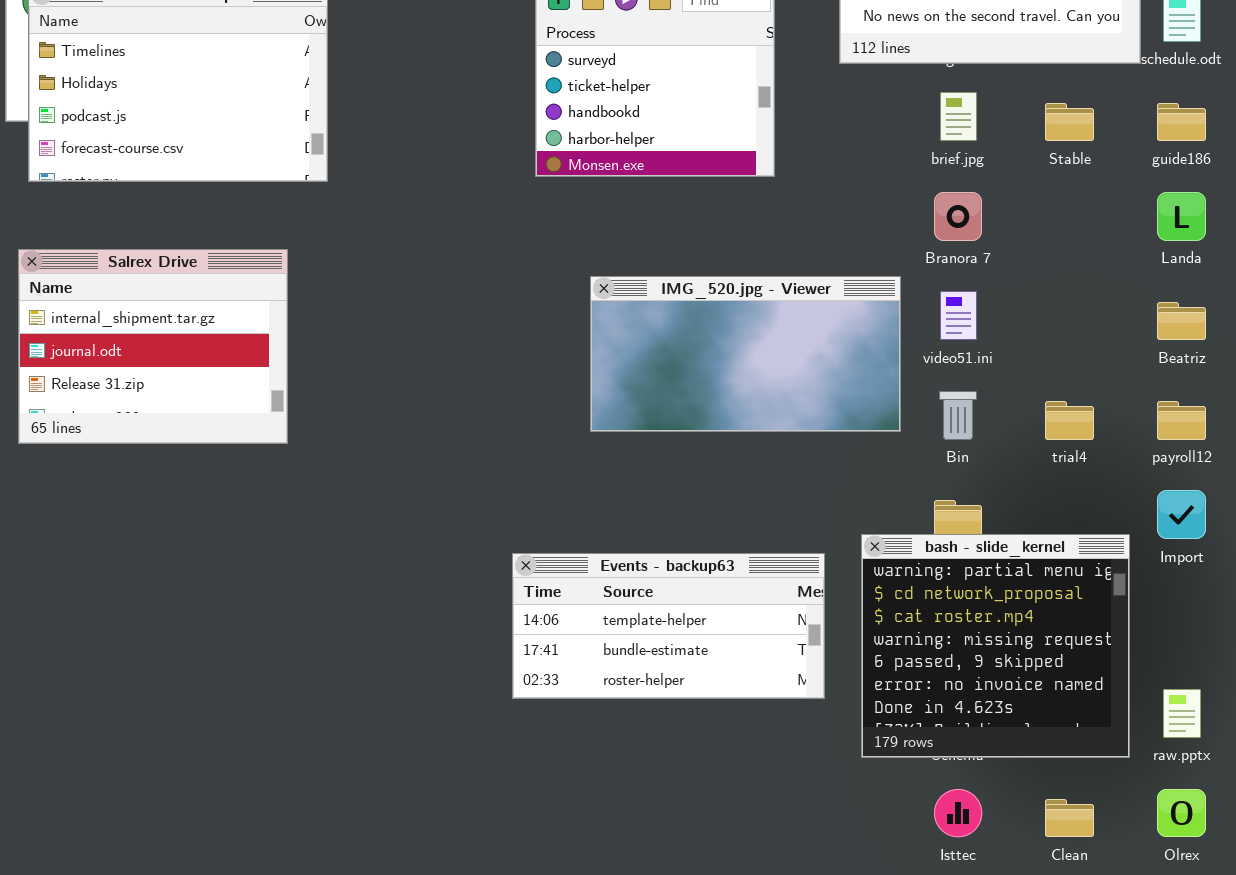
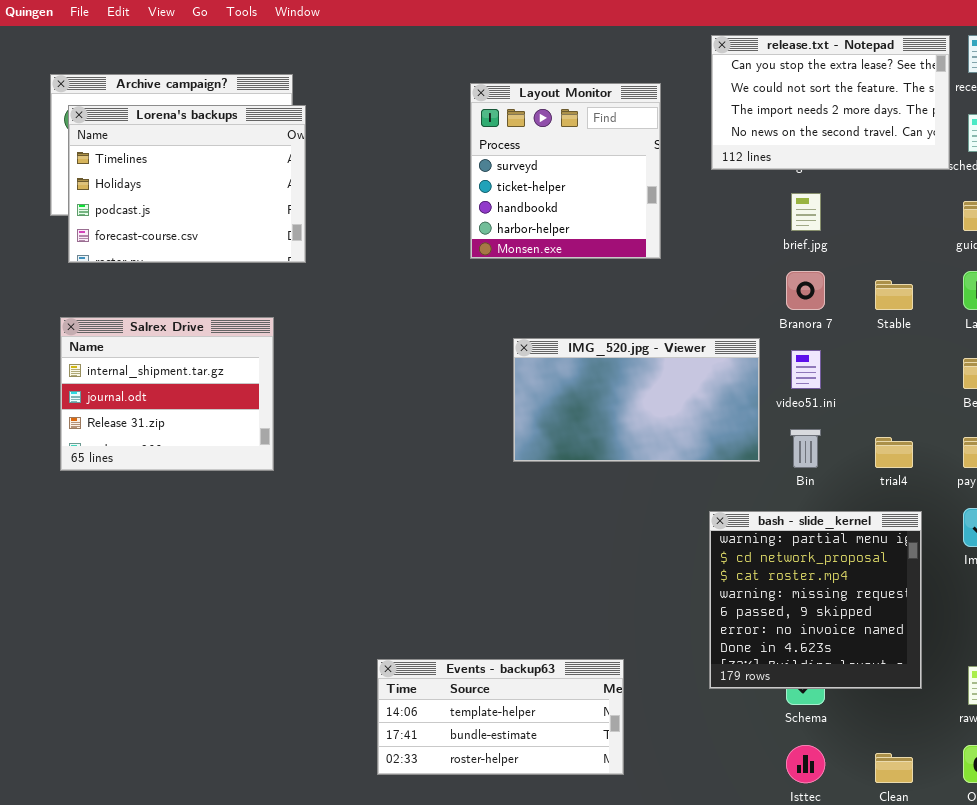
Stable: [1045,103,1094,141] -> [875,280,913,310], moved
bash - slide_kernel: [861,534,1130,758] -> [709,511,922,689], moved
Events - backup63: [512,553,825,699] -> [377,659,624,775], moved

